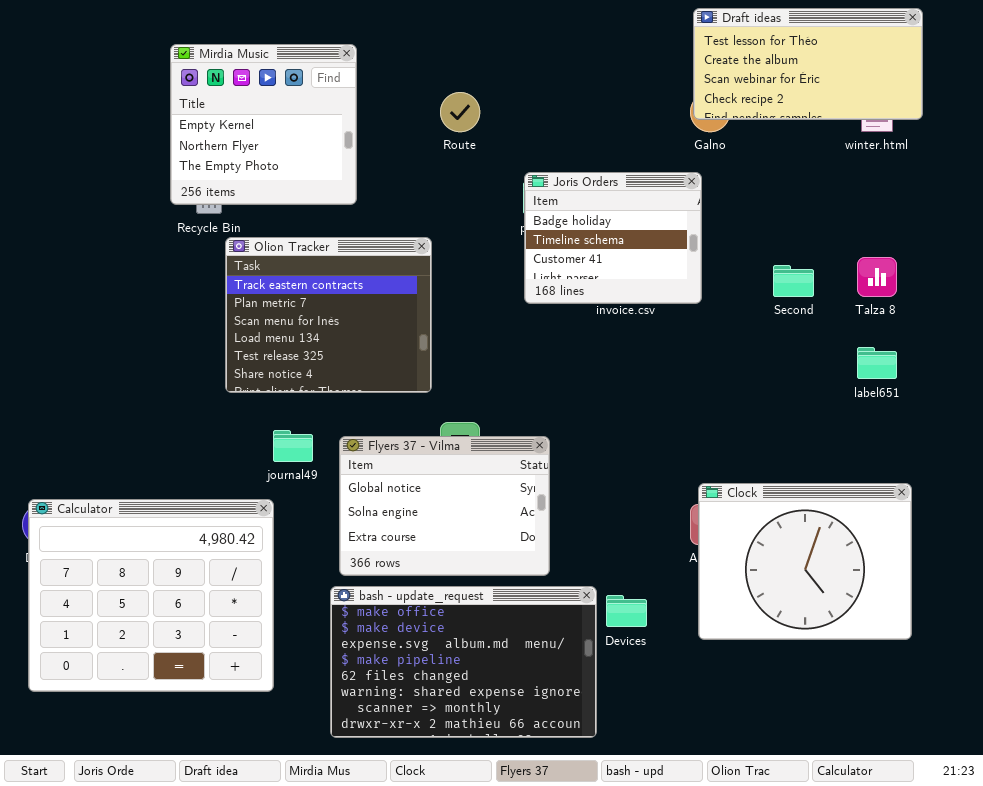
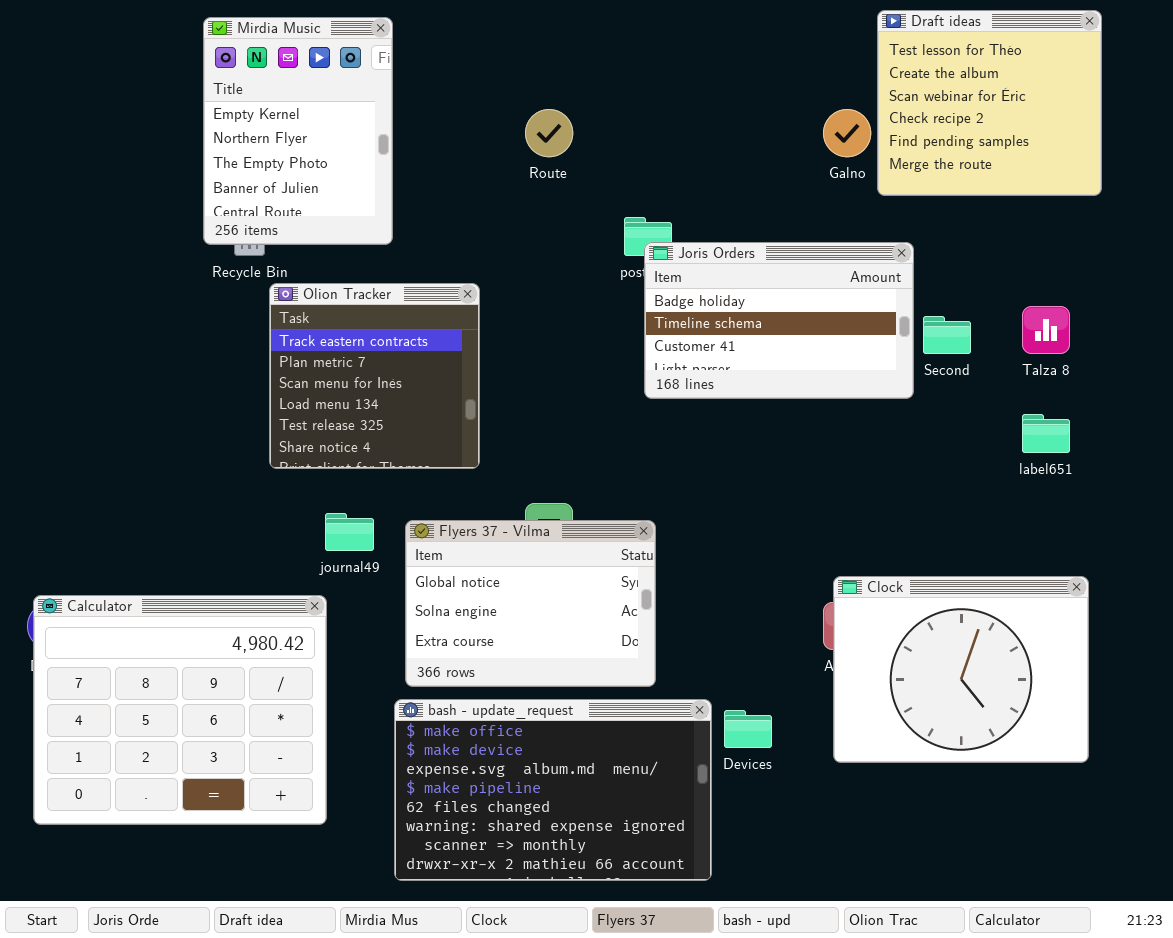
Draft ideas: [693,8,923,120] -> [877,10,1102,196], resized
Mirdia Music: [170,44,357,205] -> [203,17,393,245], resized
Joris Orders: [524,172,702,304] -> [644,242,914,399], moved, resized
Olion Tracker: [225,237,432,393] -> [269,283,480,469], resized

